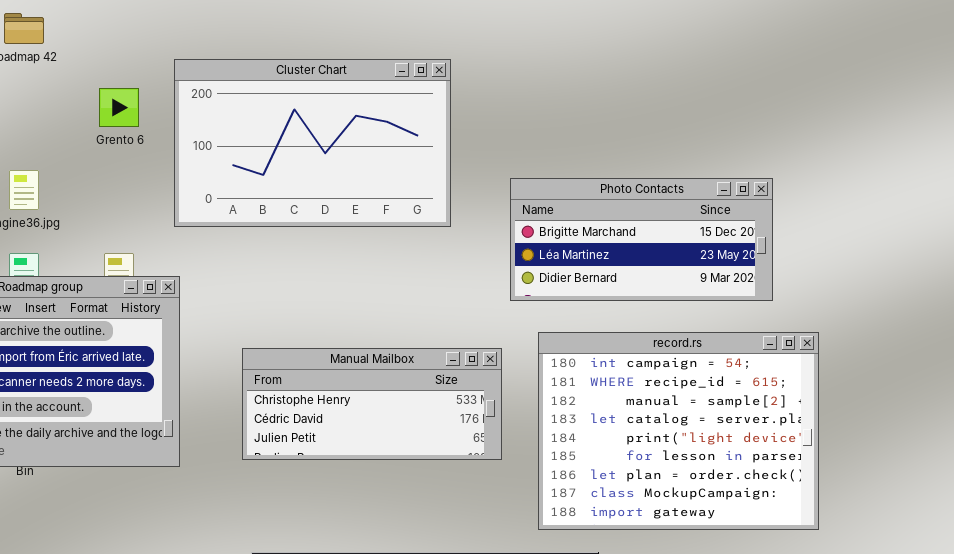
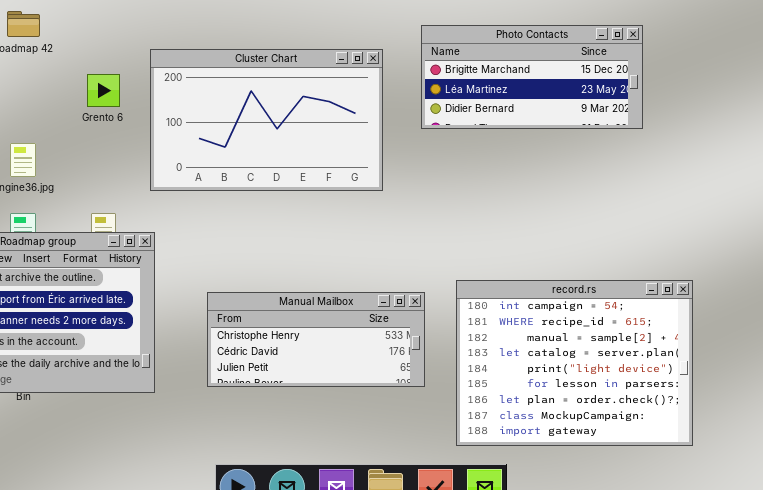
Photo Contacts: [510,178,773,301] -> [421,25,643,129], moved

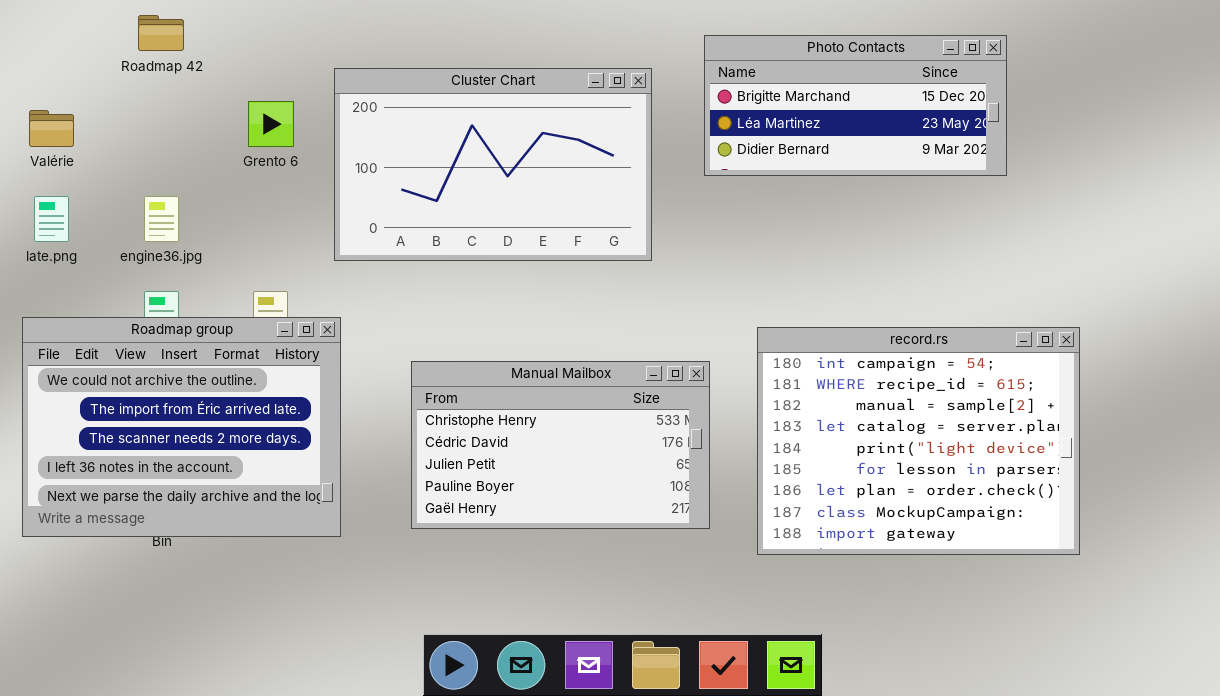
record.rs: [456,280,693,446] -> [757,327,1080,555], moved
Manual Mailbox: [207,292,425,387] -> [411,361,710,529], resized

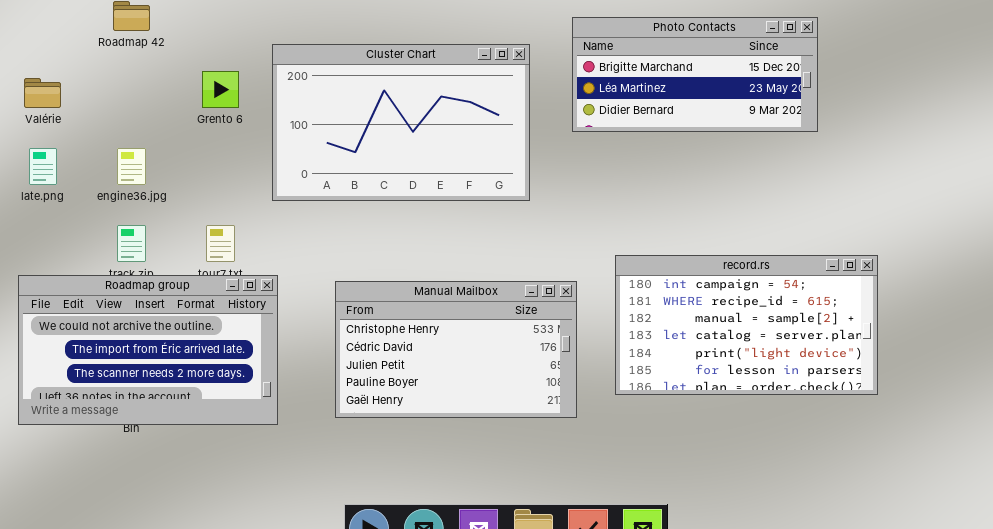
Roadmap group: [22,317,341,537] -> [18,275,278,425], resized
record.rs: [757,327,1080,555] -> [615,255,878,395], resized

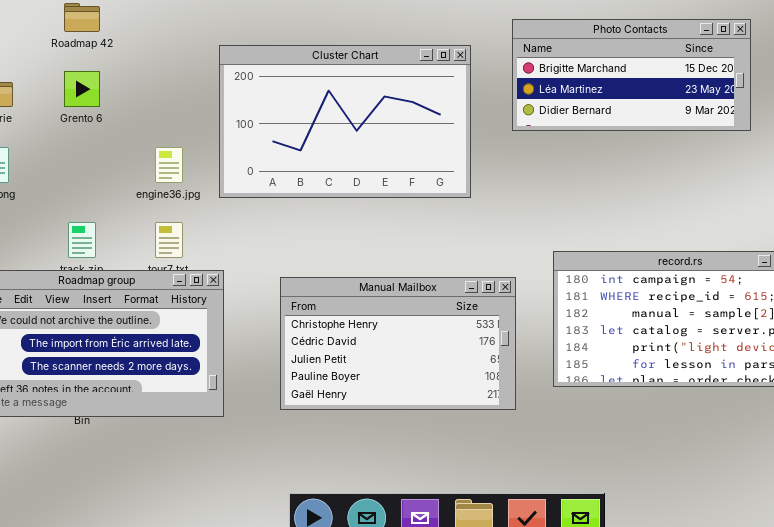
Grento 6: [202,71,239,108] -> [64,71,100,107], moved
engine36.jpg: [117,148,146,185] -> [155,147,183,183], moved

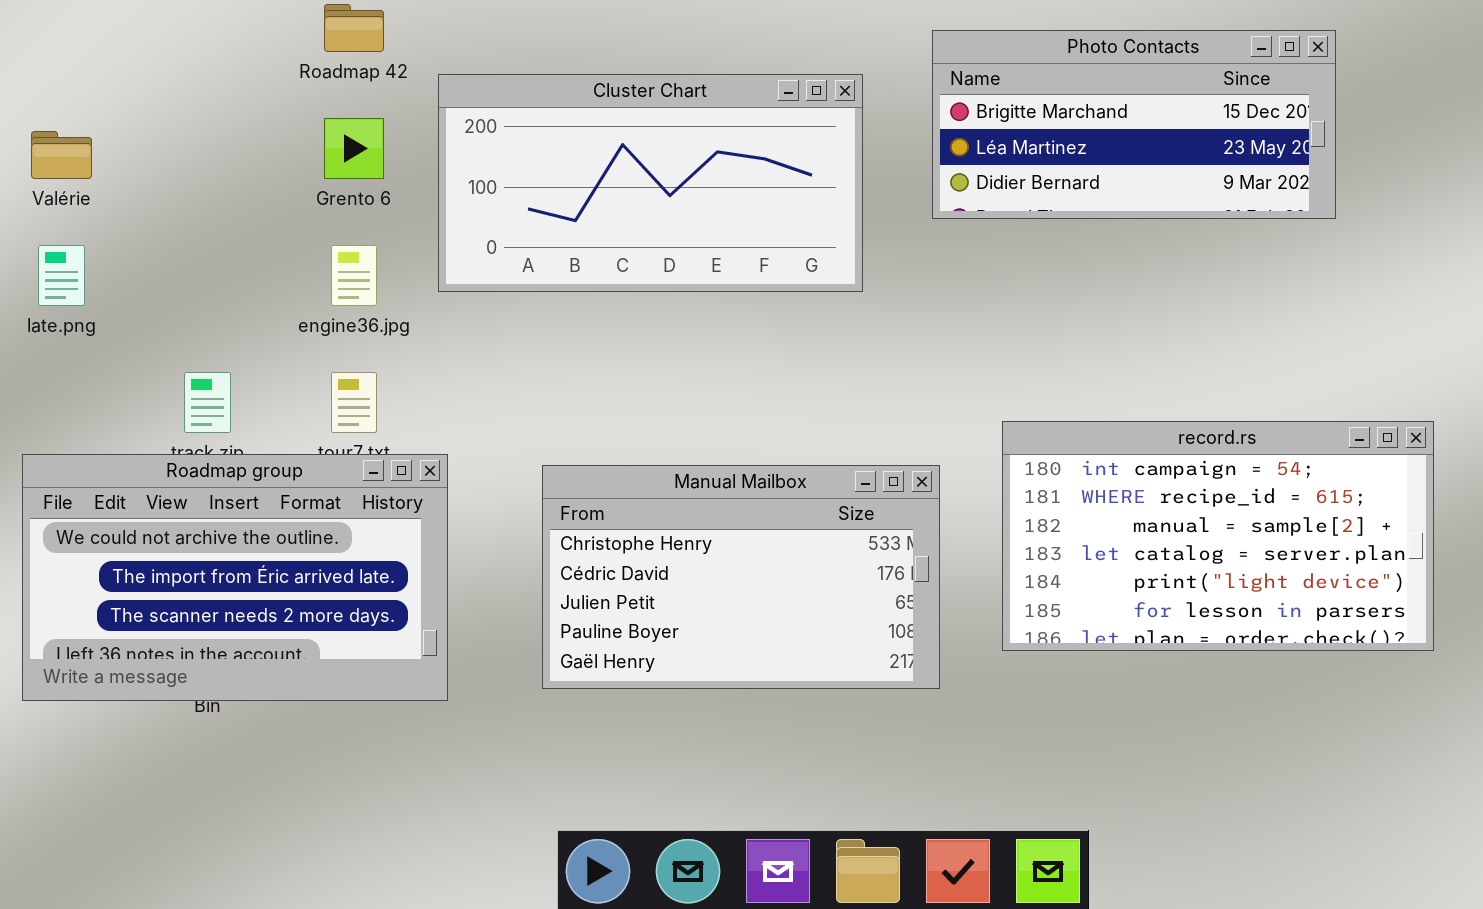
Roadmap 42: [64,3,100,32] -> [324,4,384,52], moved
Cluster Chart: [219,45,471,198] -> [438,74,863,292], resized
Grento 6: [64,71,100,107] -> [324,118,384,179], moved

